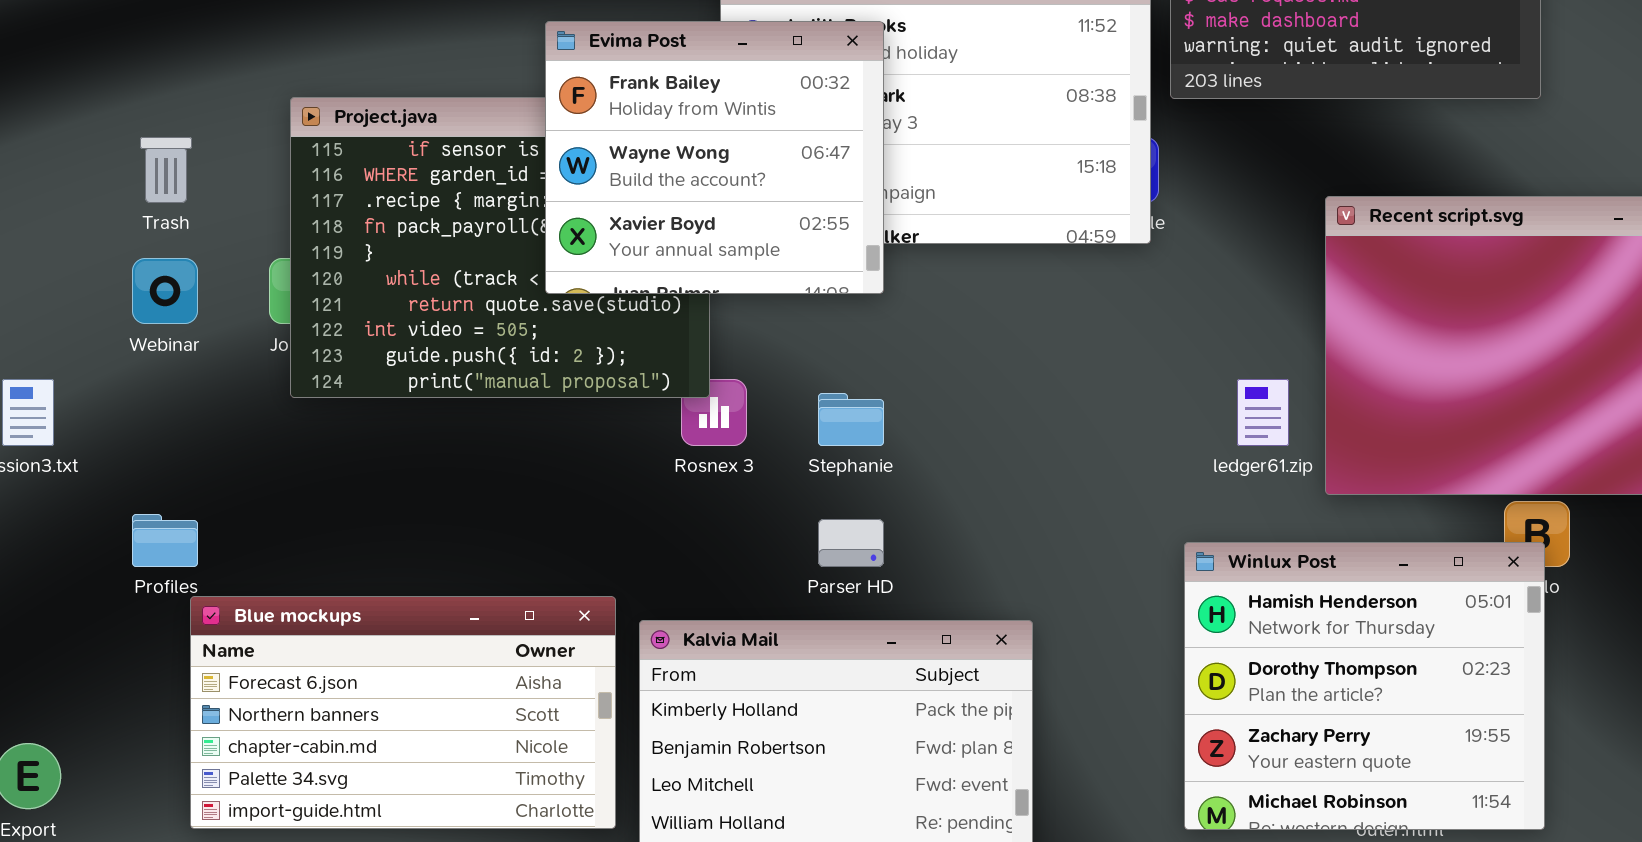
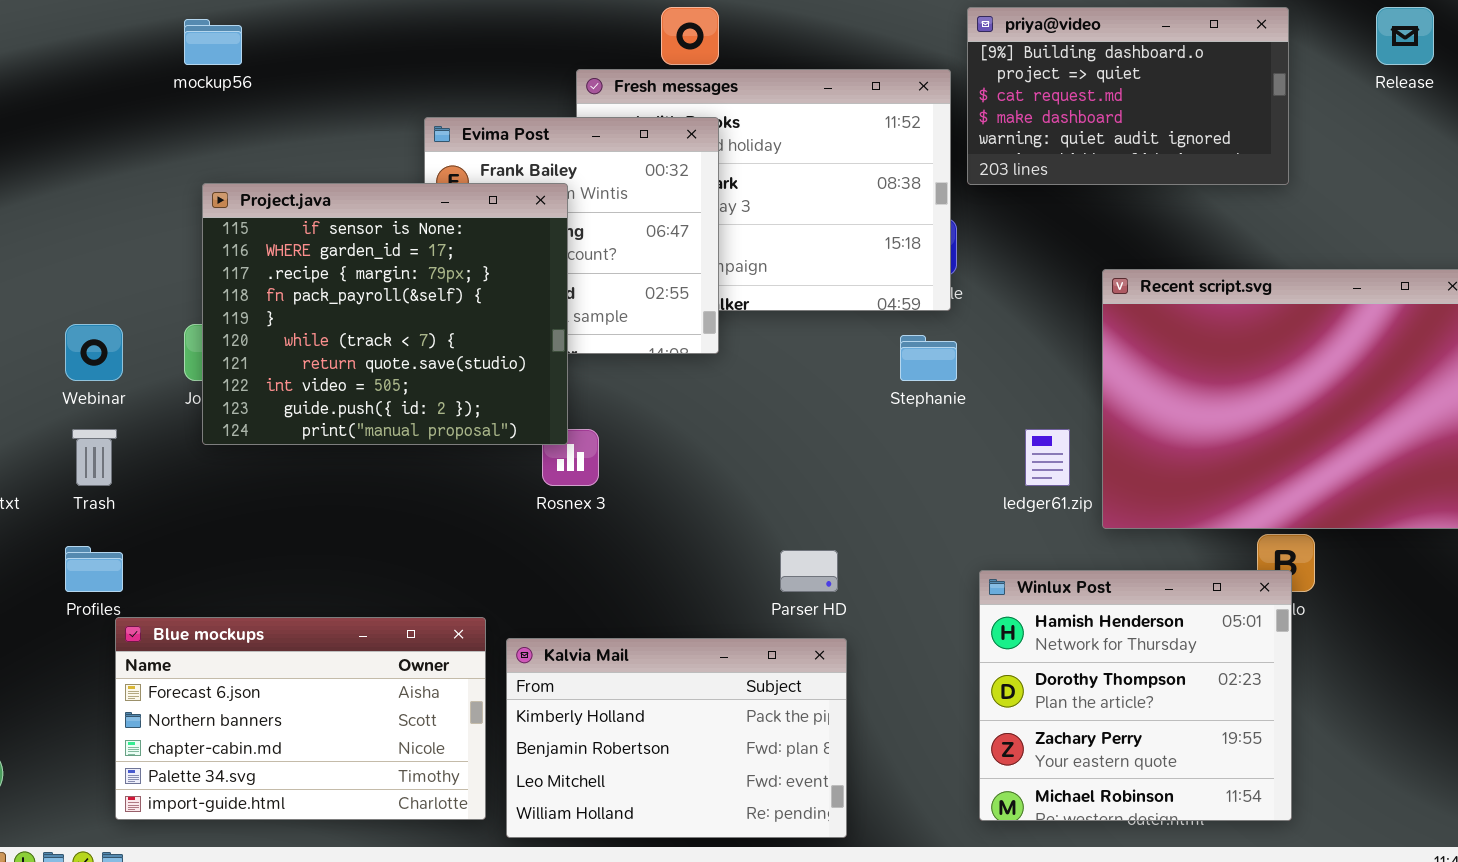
Project.java: [290,97,710,398] -> [202,183,568,445], raised
Trash: [140,137,192,203] -> [72,429,117,486], moved
Stephanie: [818,393,884,446] -> [900,335,957,381], moved
Parser HD: [818,519,884,567] -> [780,550,838,592], moved

